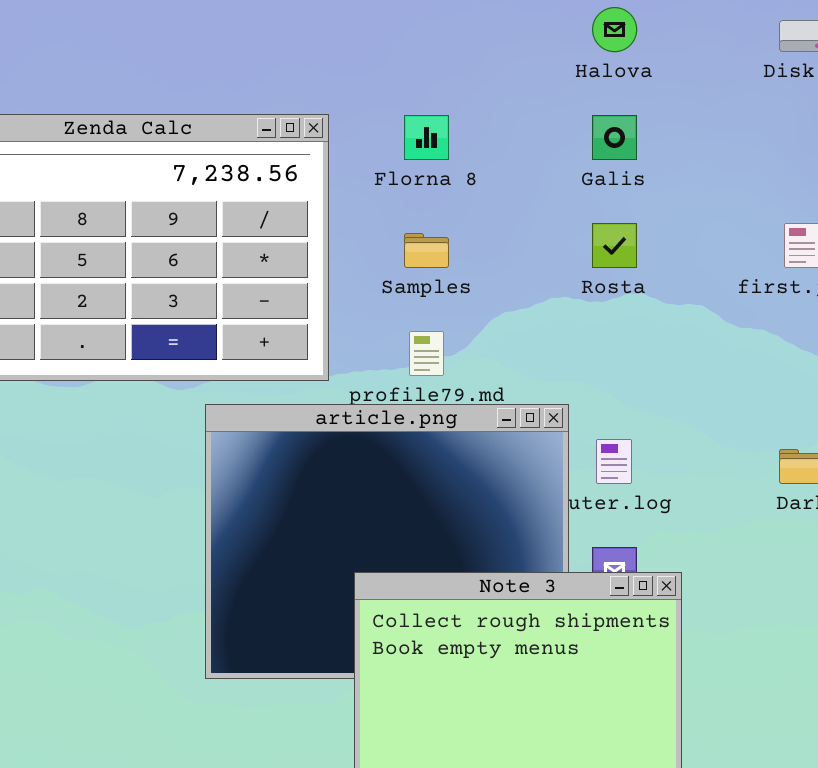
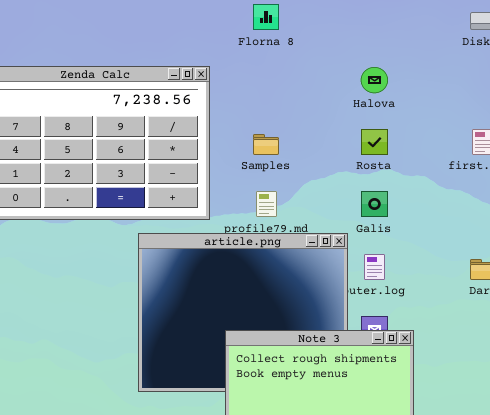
Halova: [592,7,637,52] -> [361,67,388,93], moved
Florna 8: [404,115,449,160] -> [253,4,279,30], moved
Galis: [592,115,637,160] -> [361,191,388,217], moved

